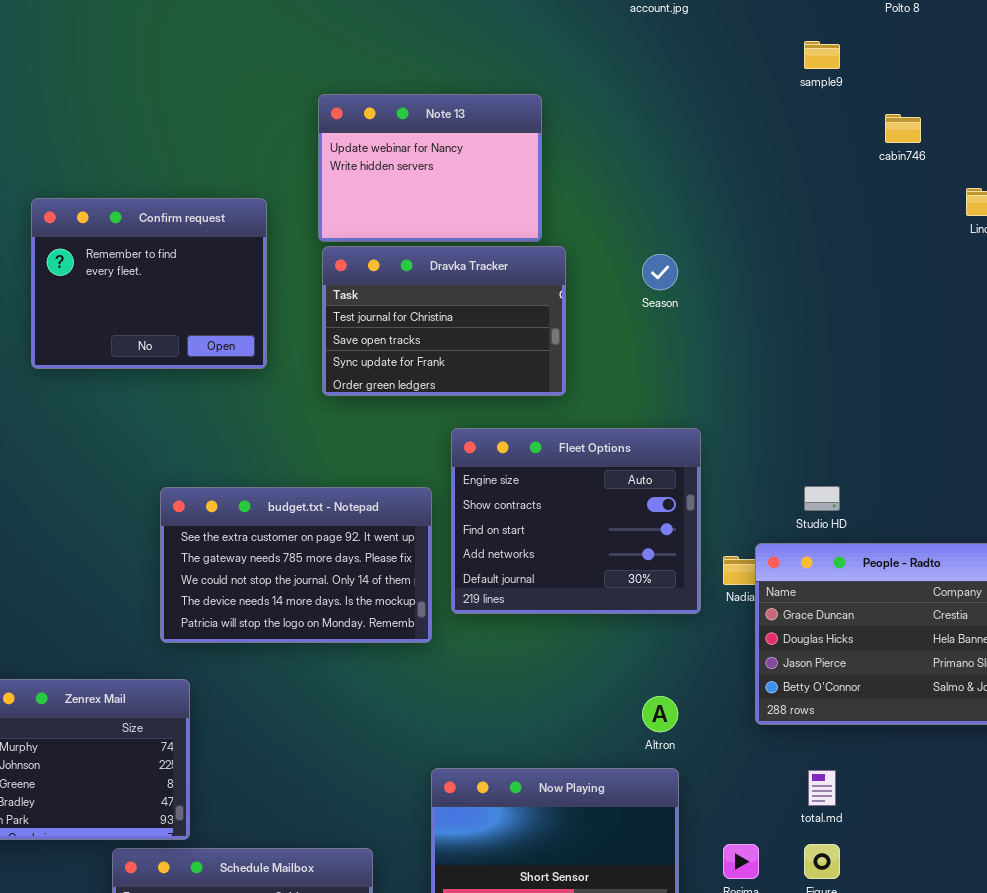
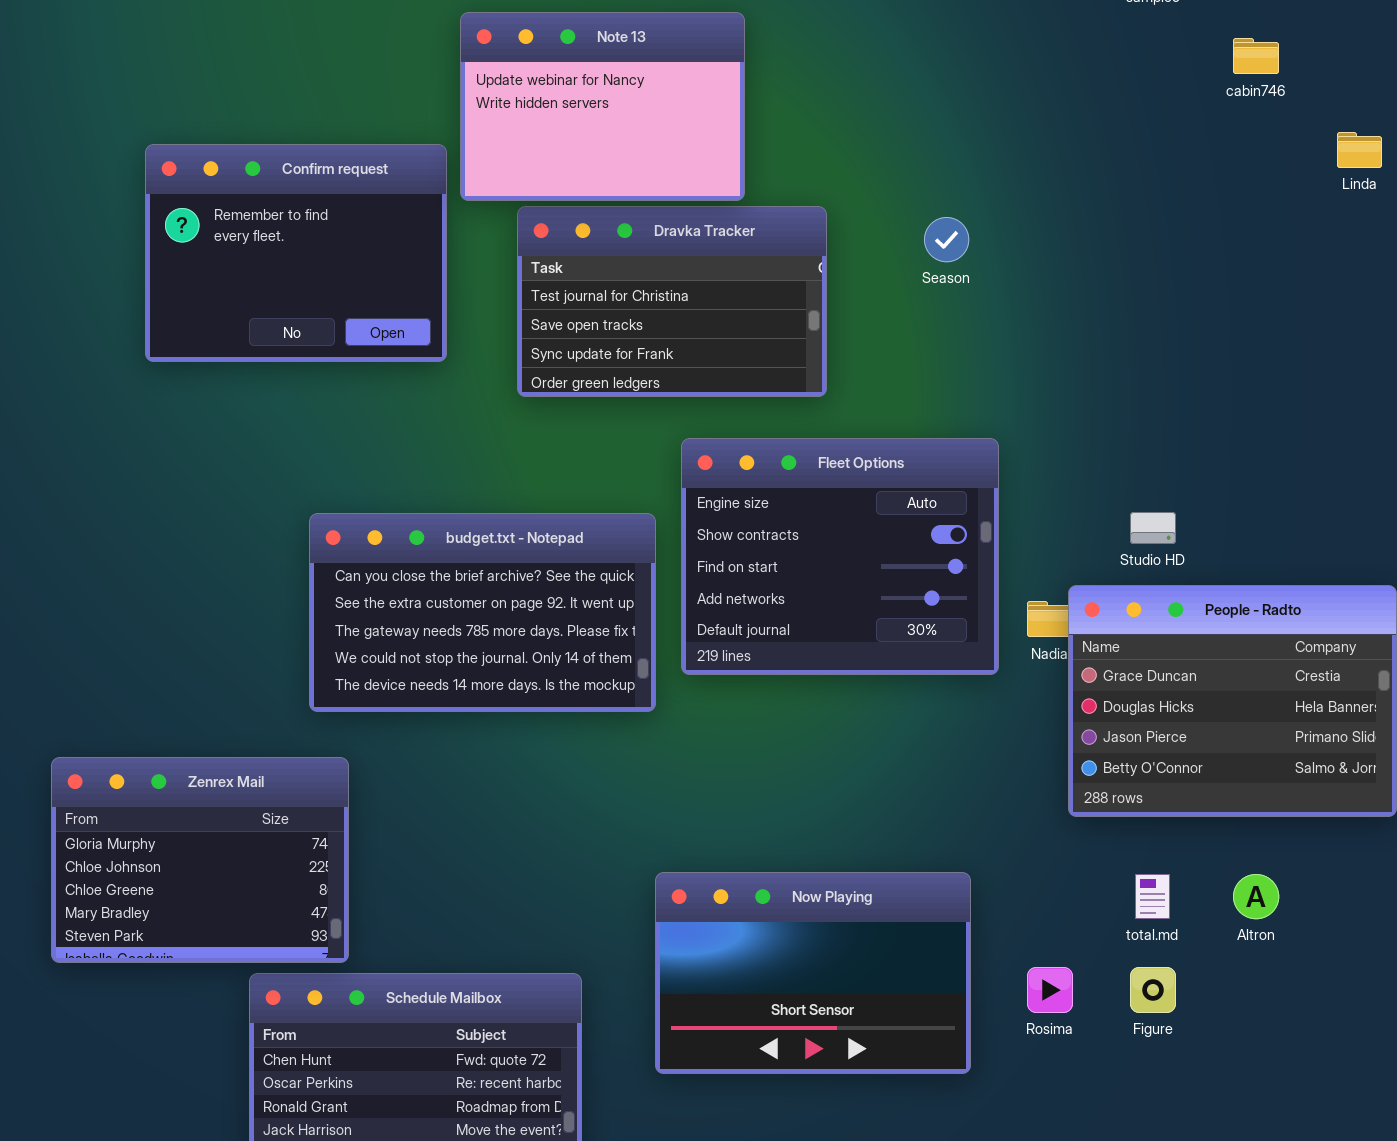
Note 13: [318,94,542,242] -> [460,12,745,201], moved
budget.txt - Notepad: [160,487,432,643] -> [309,513,656,712], scrolled up 1 row
Altron: [642,696,678,732] -> [1233,874,1279,919], moved

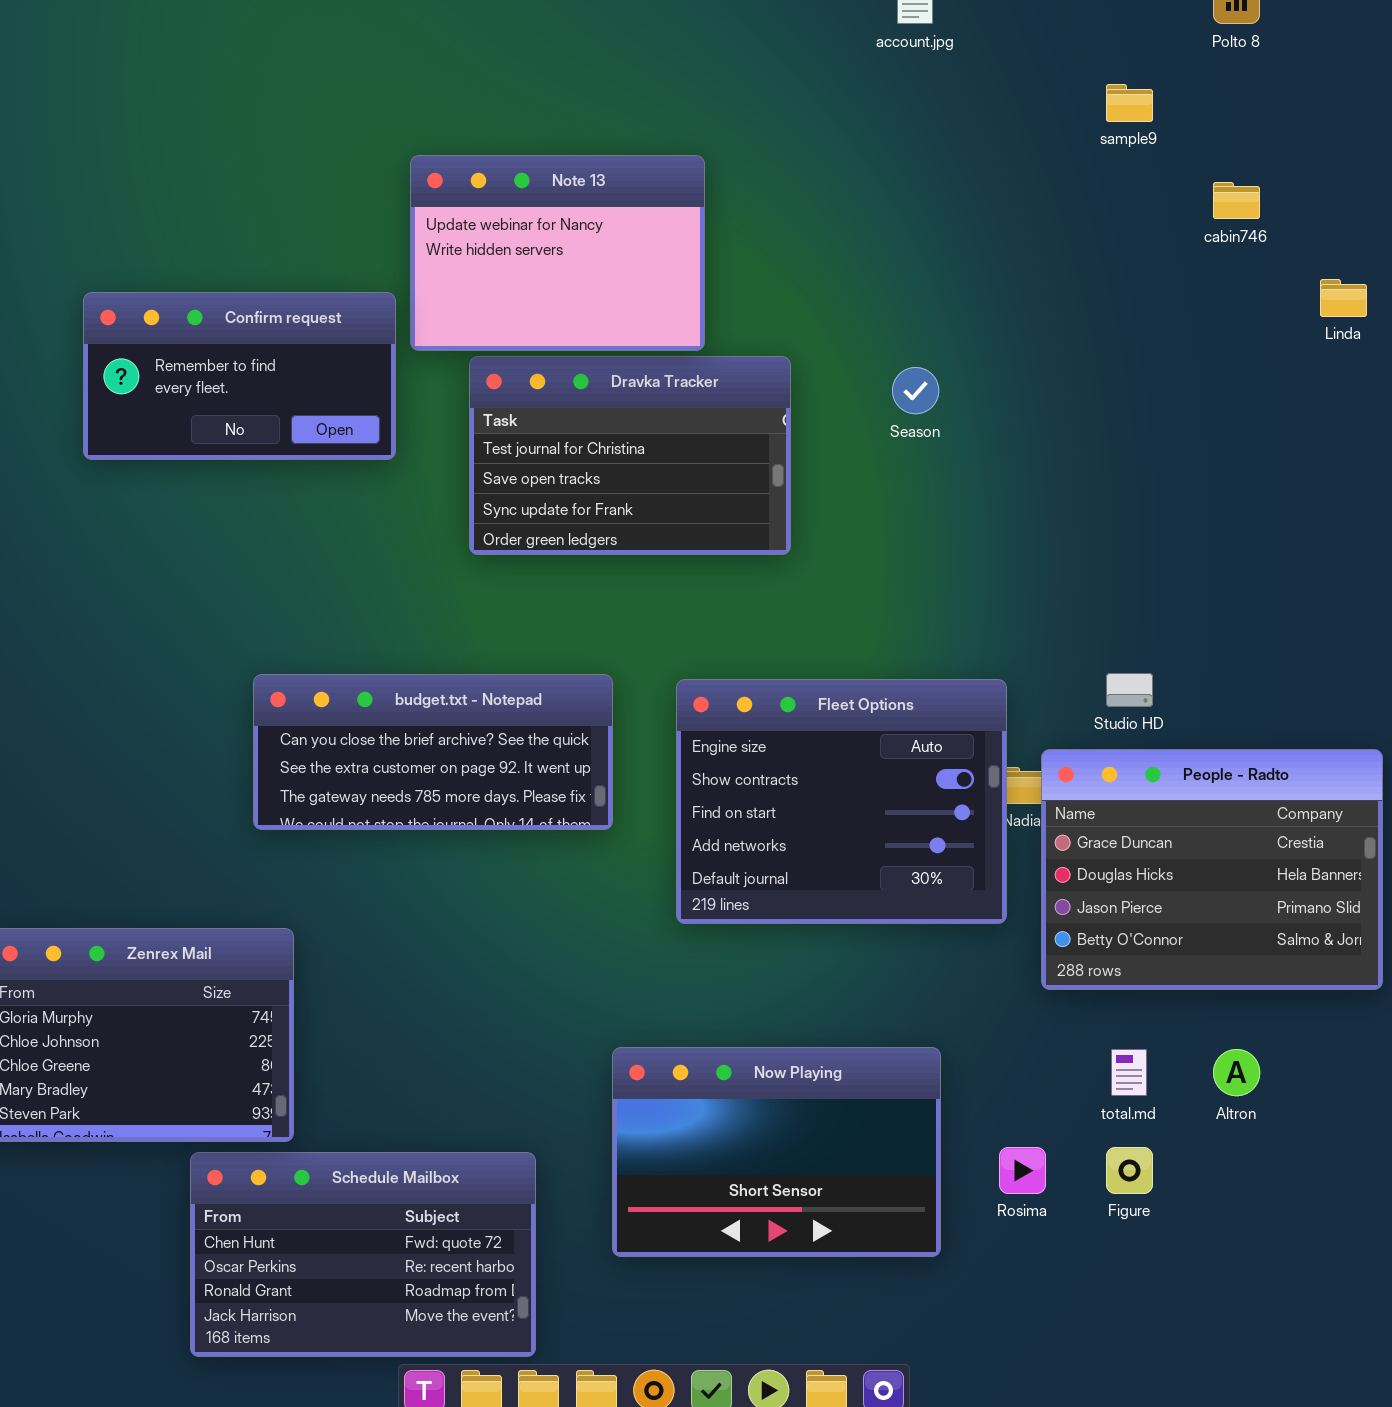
Confirm request: [145,144,447,362] -> [83,292,396,460], resized
Fleet Options: [681,438,999,675] -> [676,679,1007,924], moved
budget.txt - Notepad: [309,513,656,712] -> [253,674,613,830], resized

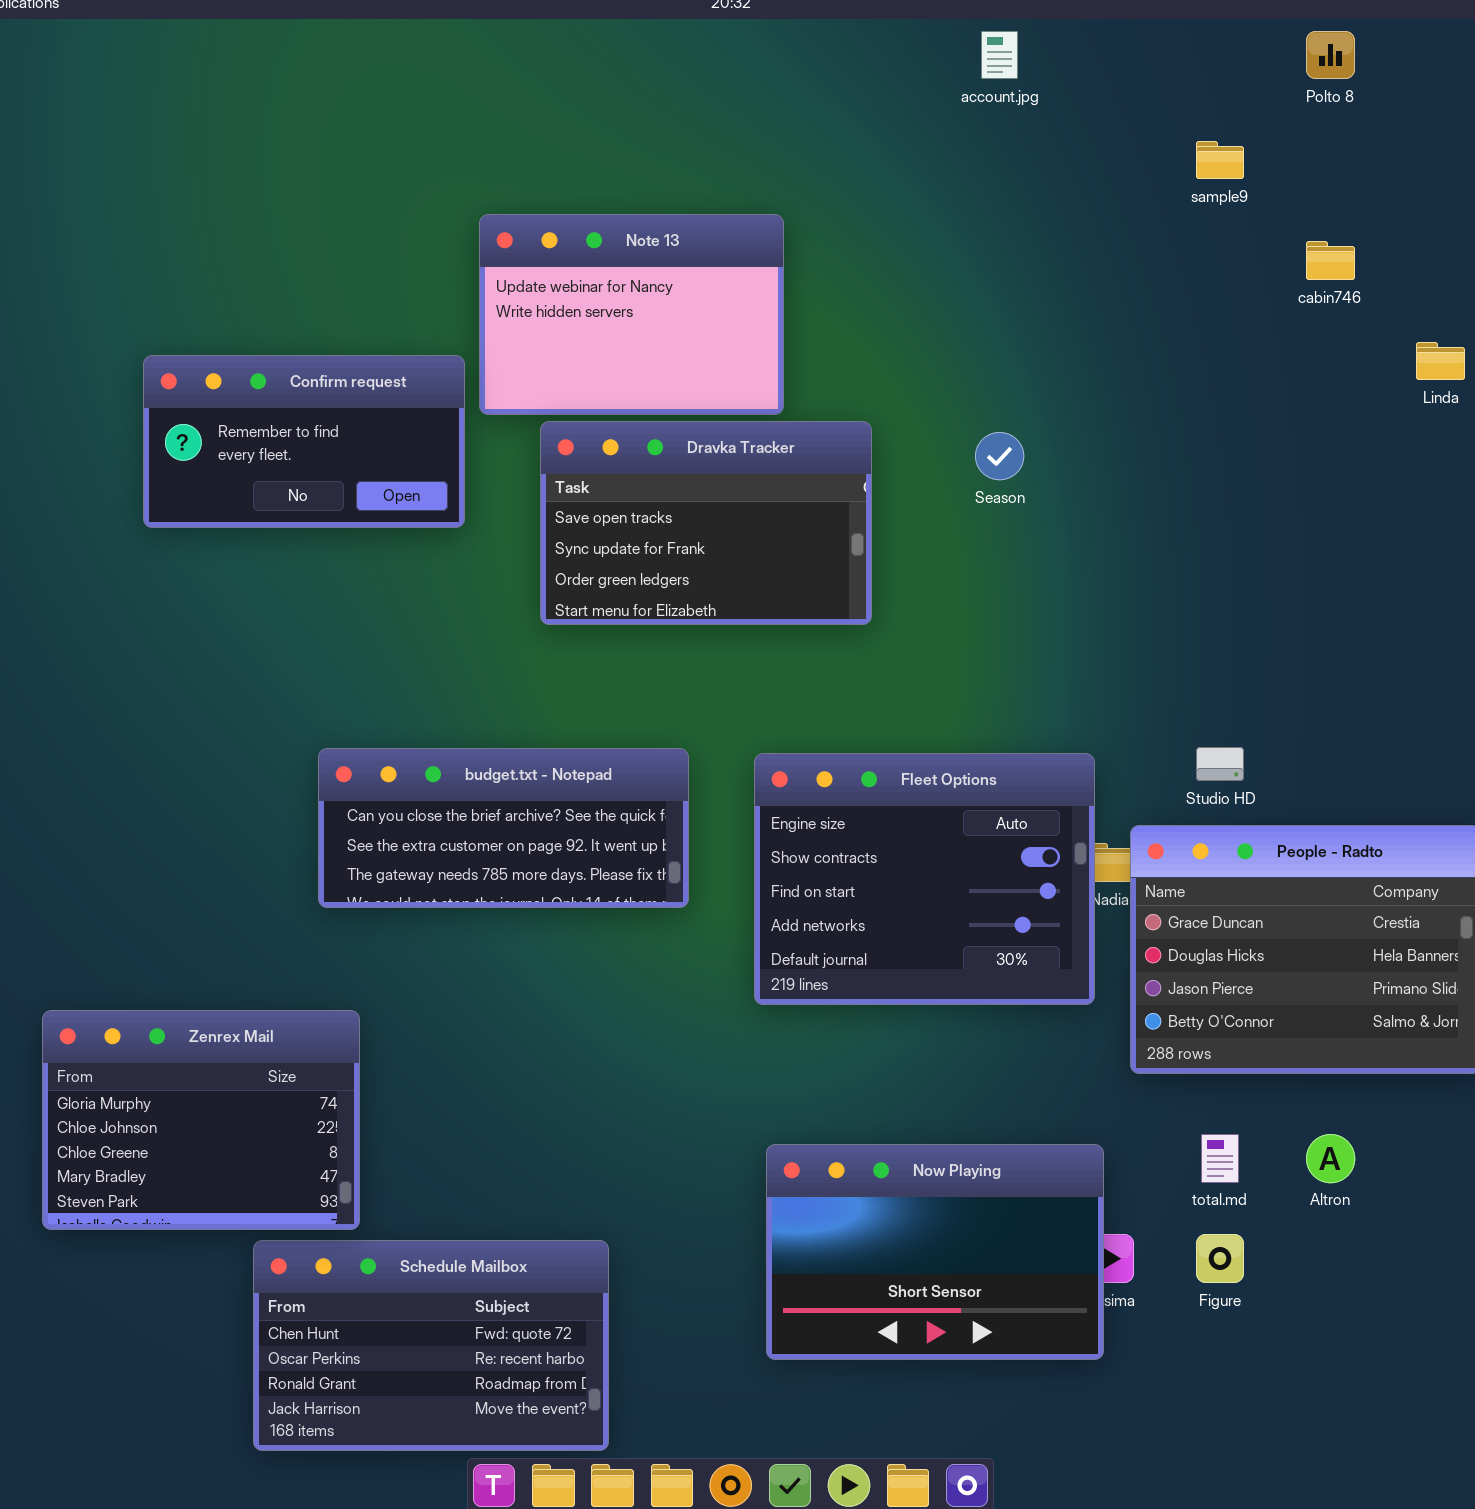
Dravka Tracker: [469,356,791,555] -> [540,421,872,625], scrolled down 1 row
Now Playing: [612,1047,941,1257] -> [766,1144,1104,1360], moved

